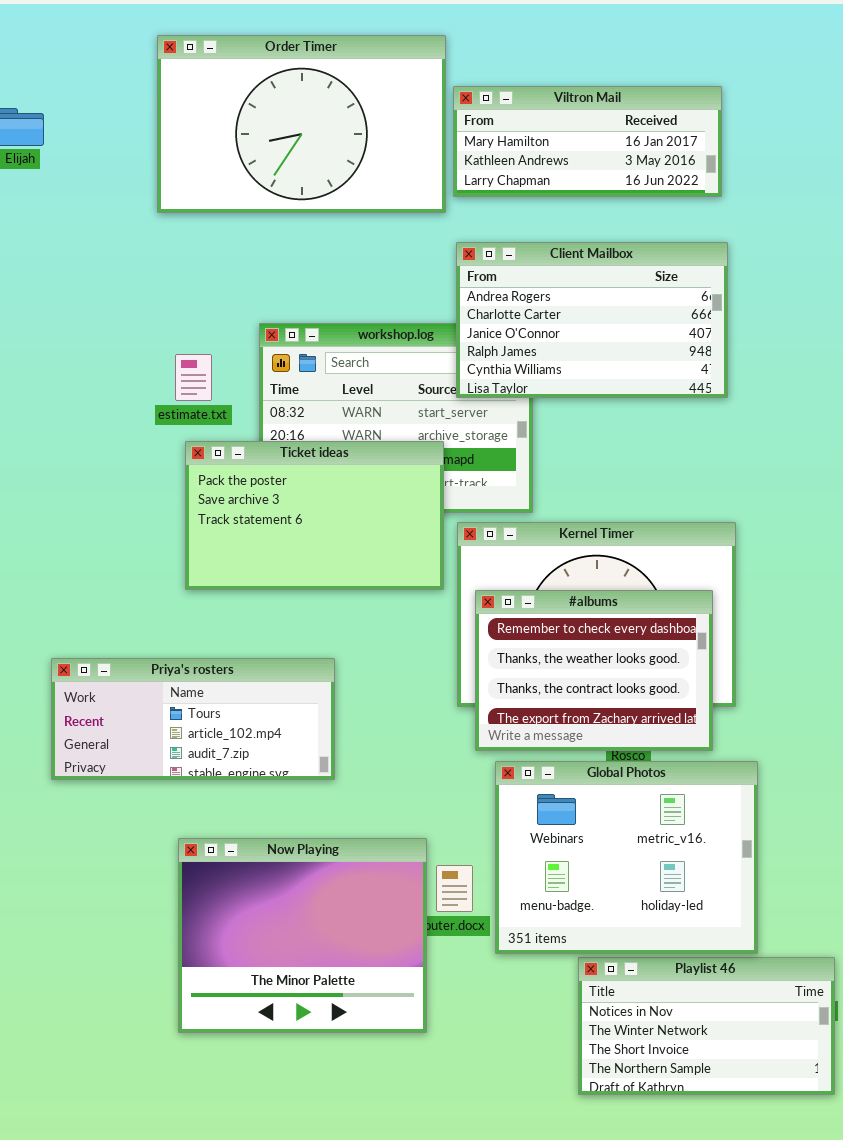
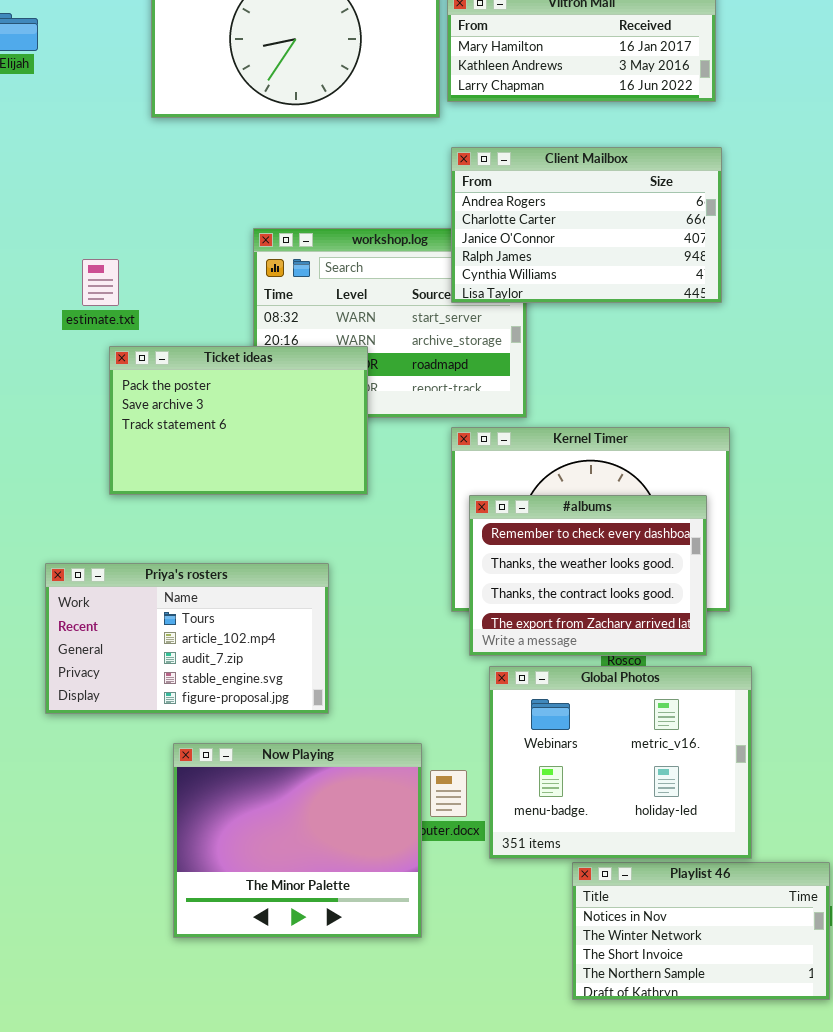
estimate.txt: [175,354,212,401] -> [82,259,119,306], moved
Ticket ideas: [185,441,444,590] -> [109,346,368,495], moved
Priya's rosters: [51,658,335,780] -> [45,563,329,714], resized

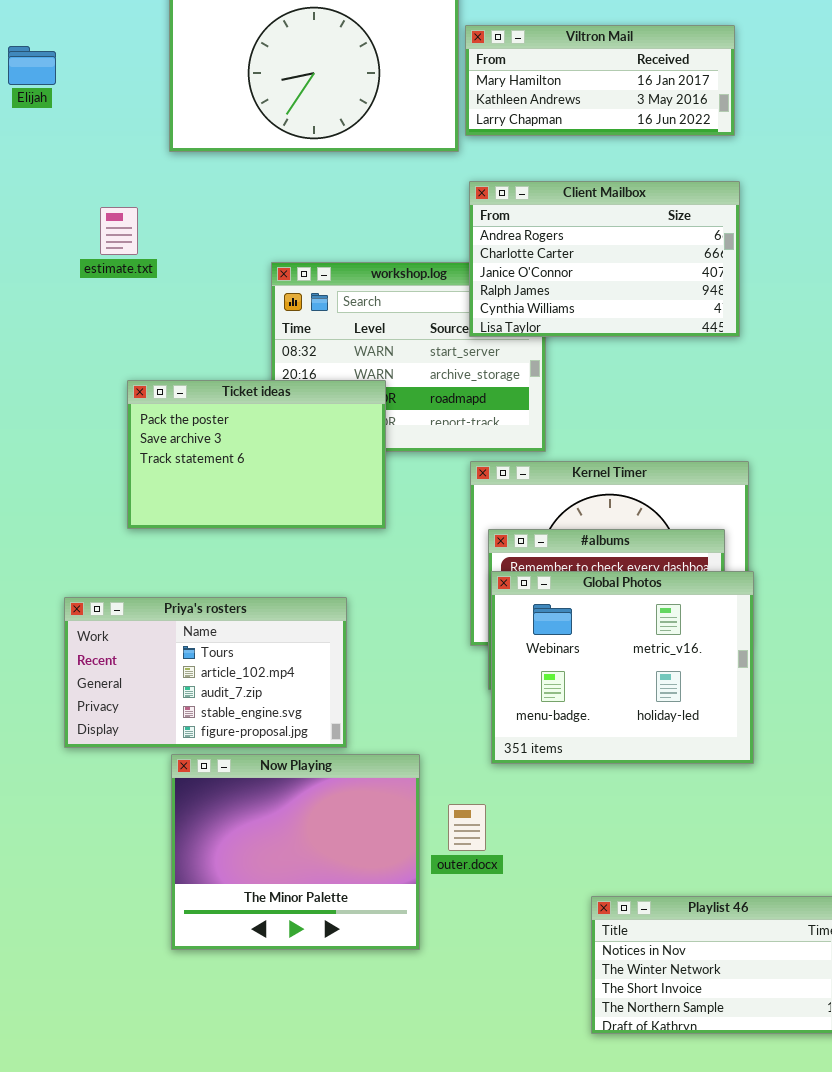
estimate.txt: [82,259,119,306] -> [100,207,138,255], moved
Global Photos: [489,666,752,859] -> [491,571,754,764], moved
Now Playing: [173,743,422,938] -> [171,754,420,950], moved

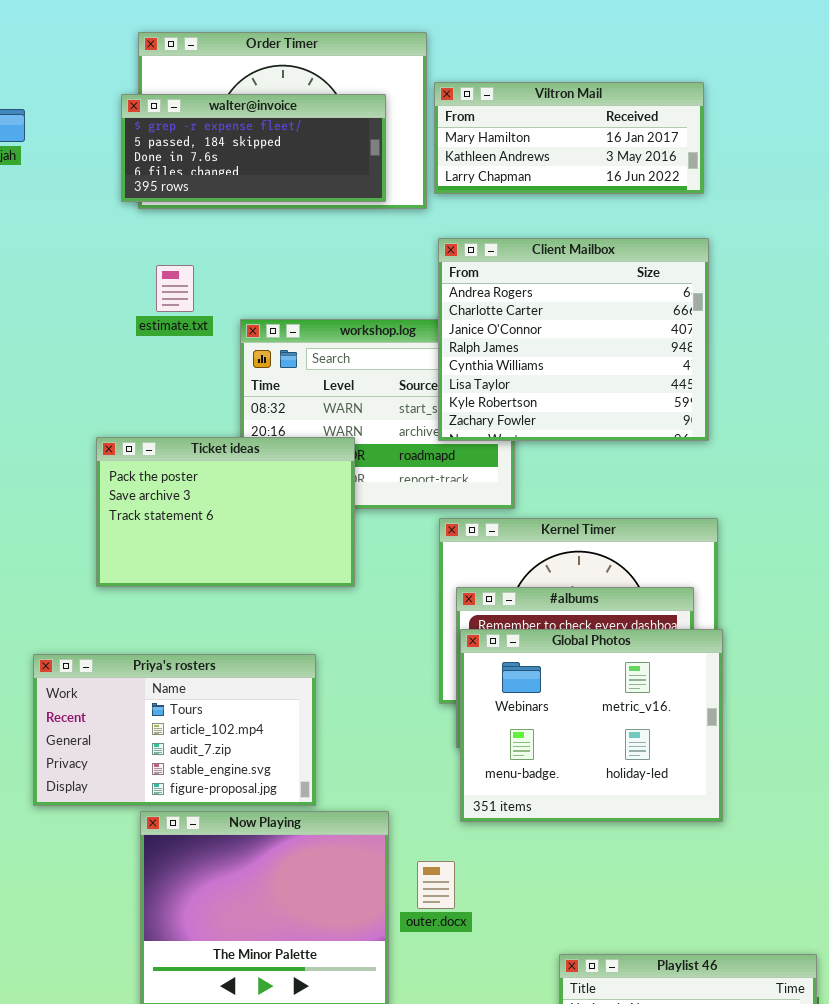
walter@invoice: none -> [121,94,386,202], opened
Client Mailbox: [469,181,740,337] -> [438,238,709,441], resized
estimate.txt: [100,207,138,255] -> [156,265,194,312], moved

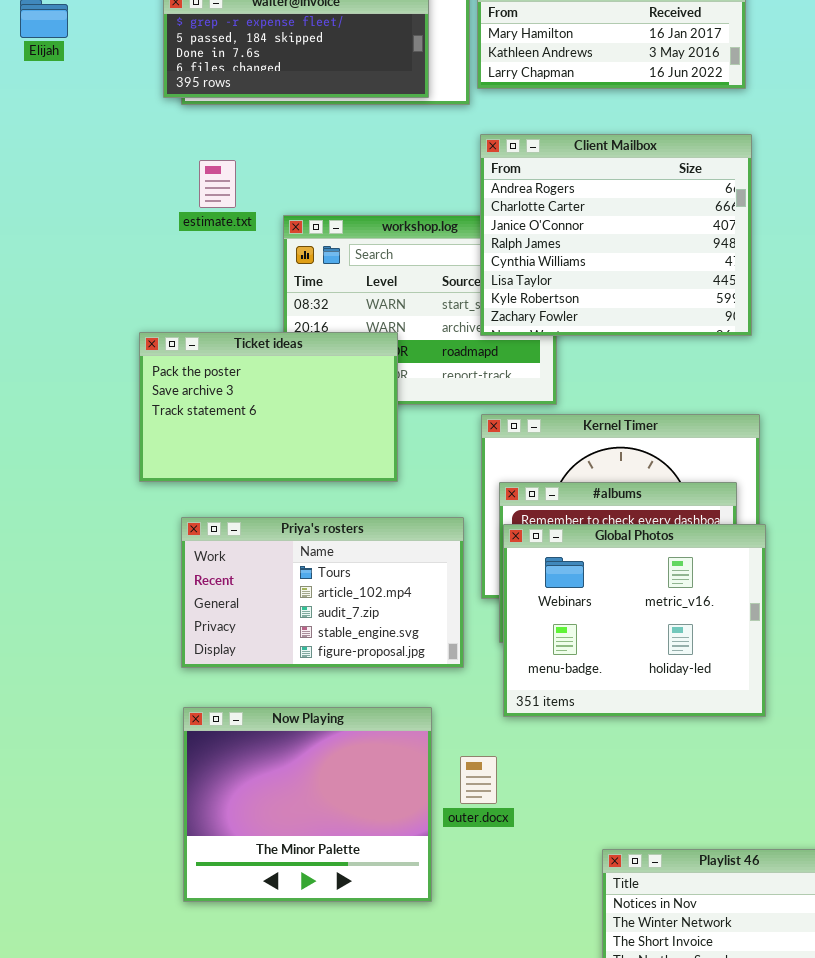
Priya's rosters: [33,654,316,806] -> [181,517,464,668], moved

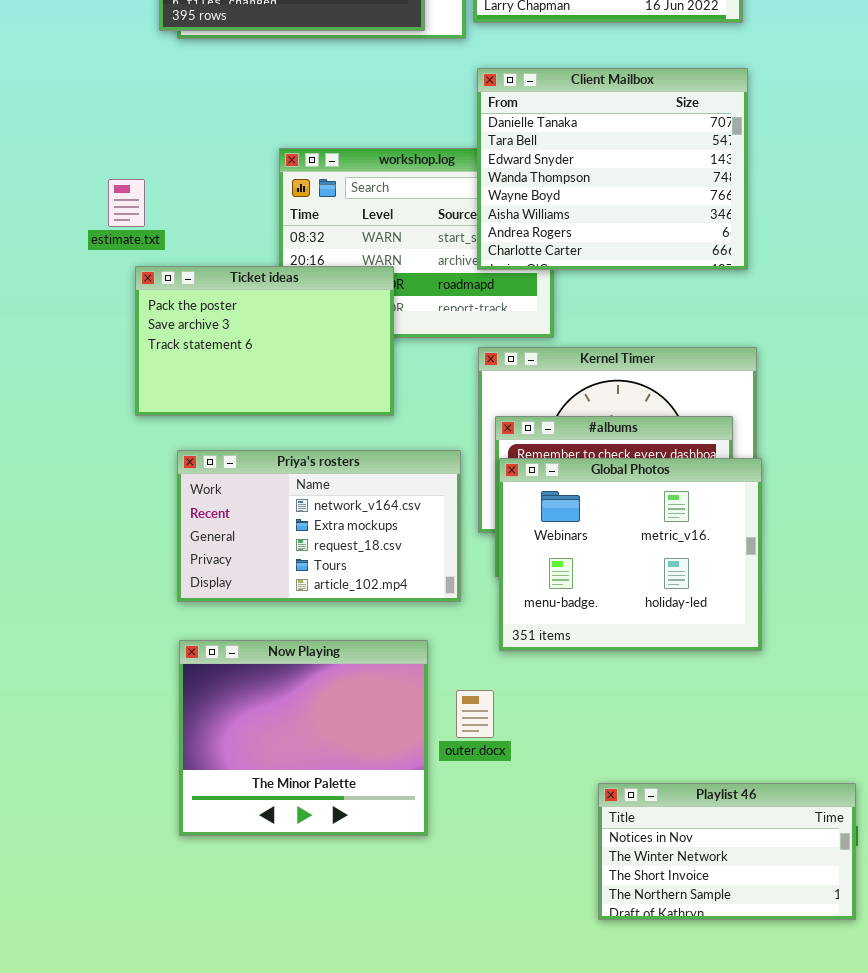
Client Mailbox: [480,134,752,336] -> [477,68,748,270], scrolled up 6 rows
estimate.txt: [199,160,236,208] -> [108,179,145,227], moved
Priya's rosters: [181,517,464,668] -> [177,450,461,602], scrolled up 3 rows

